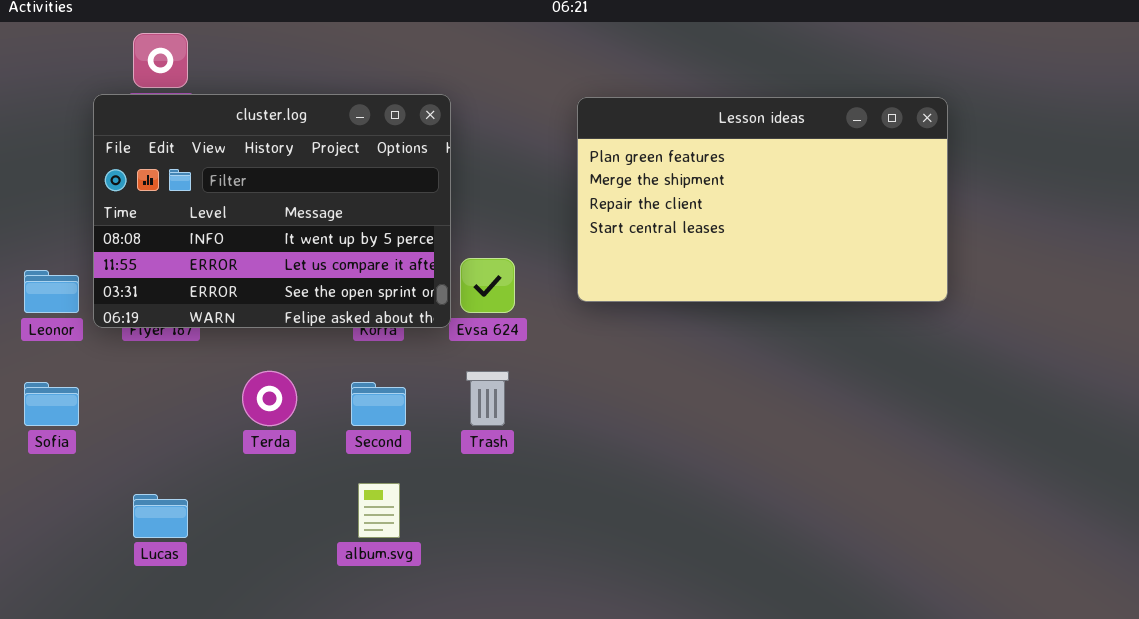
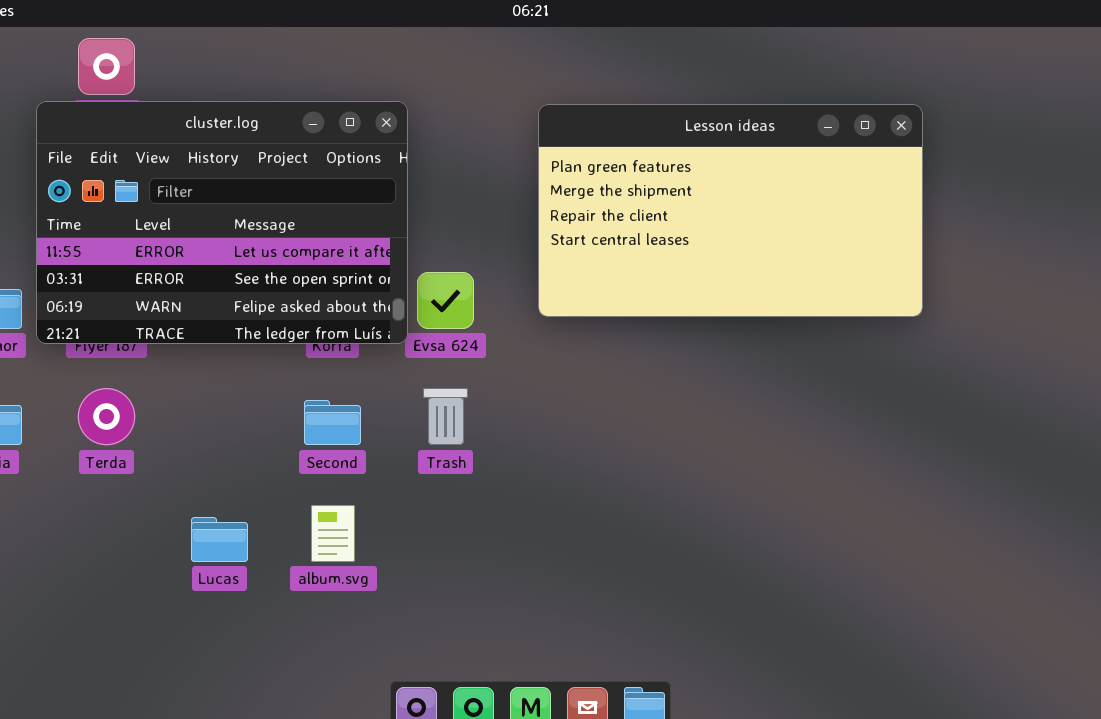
cluster.log: [93,94,451,328] -> [36,101,408,344], scrolled down 1 row
Terda: [242,371,297,426] -> [78,388,135,445], moved
Lucas: [133,494,188,538] -> [191,517,248,562], moved

